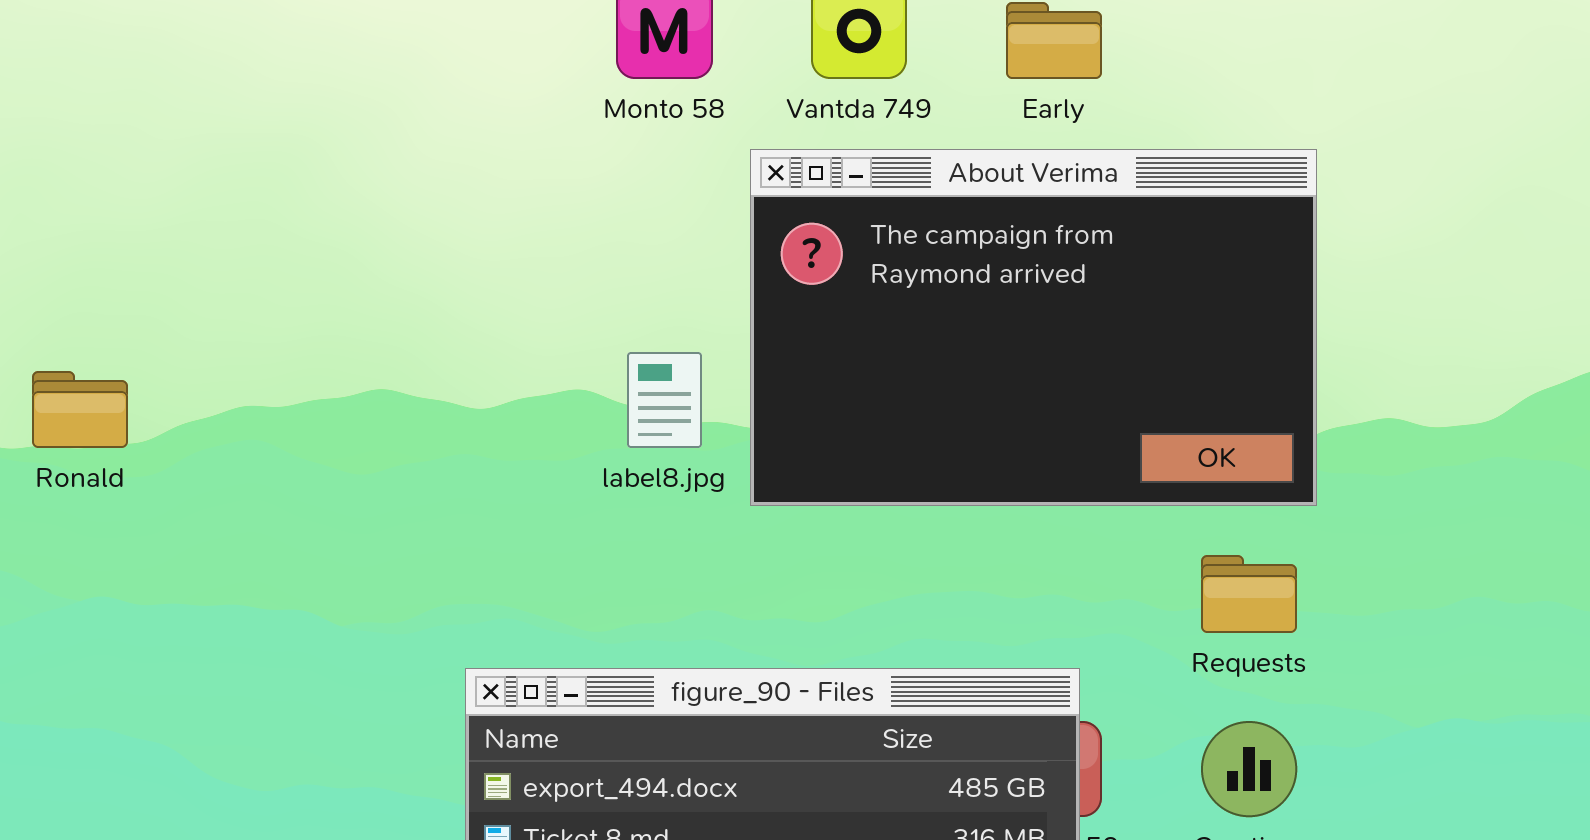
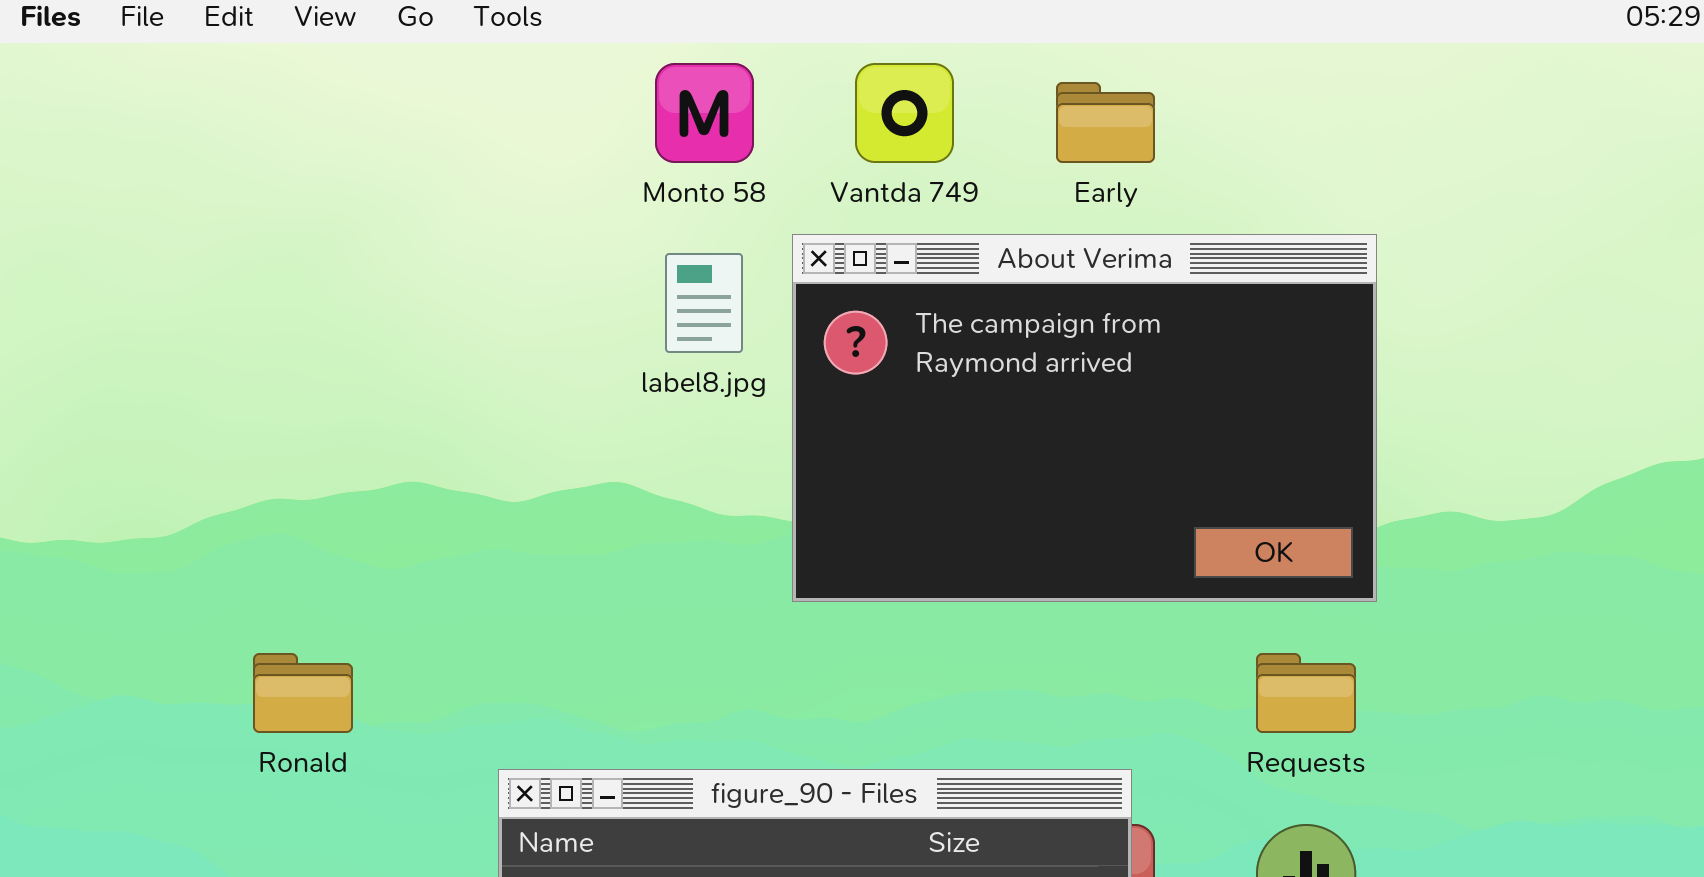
label8.jpg: [627,352,702,448] -> [665,253,743,353], moved
Ronald: [32,371,128,448] -> [253,653,353,733], moved

